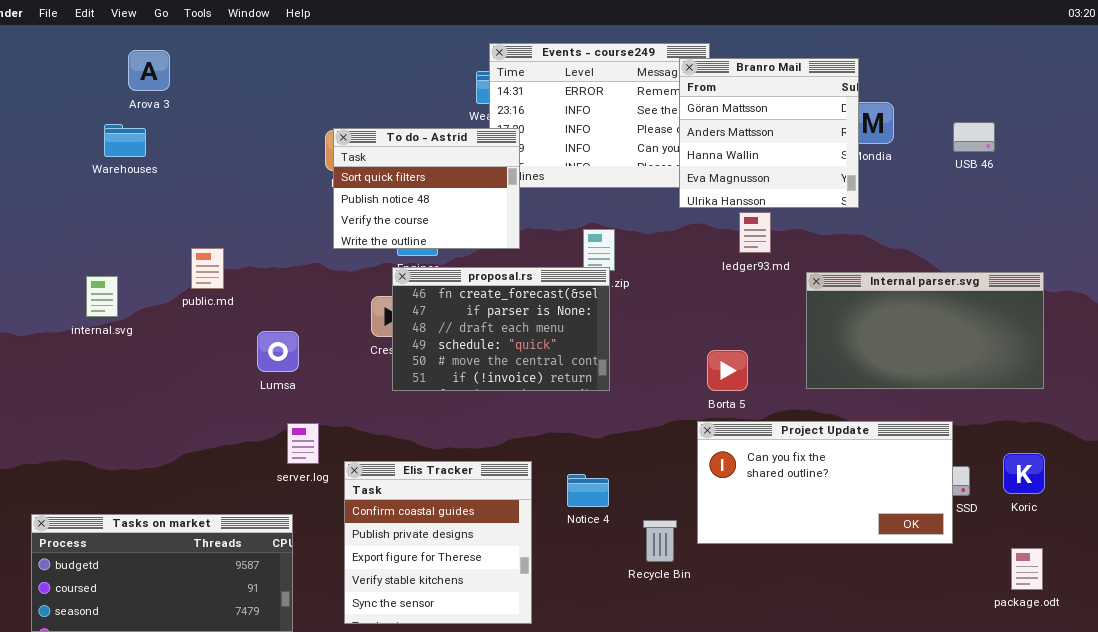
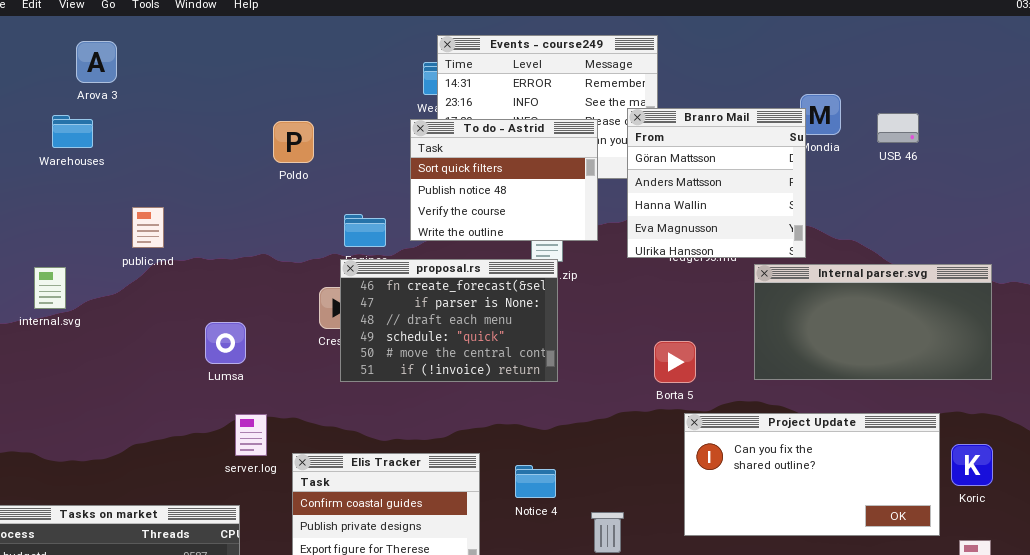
Branro Mail: [679,58,859,208] -> [627,108,806,258], moved
USB 46: [953,122,995,152] -> [877,113,919,143], moved
To do - Astrid: [333,128,520,249] -> [410,119,598,241], moved
public.md: [191,248,224,289] -> [132,207,164,248], moved
Project Update: [697,421,953,544] -> [684,413,940,536], moved

